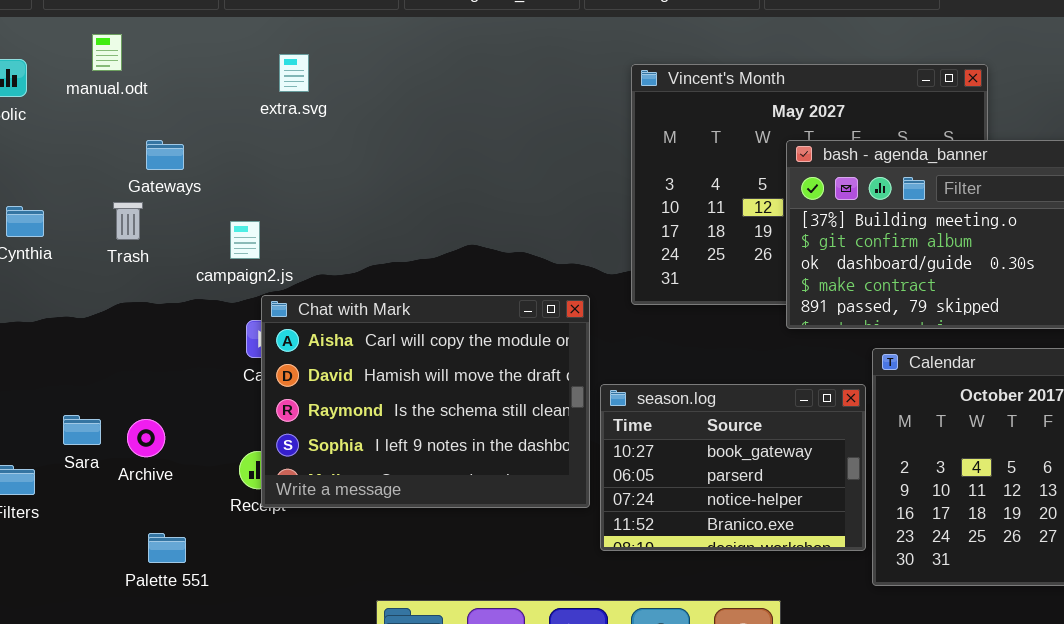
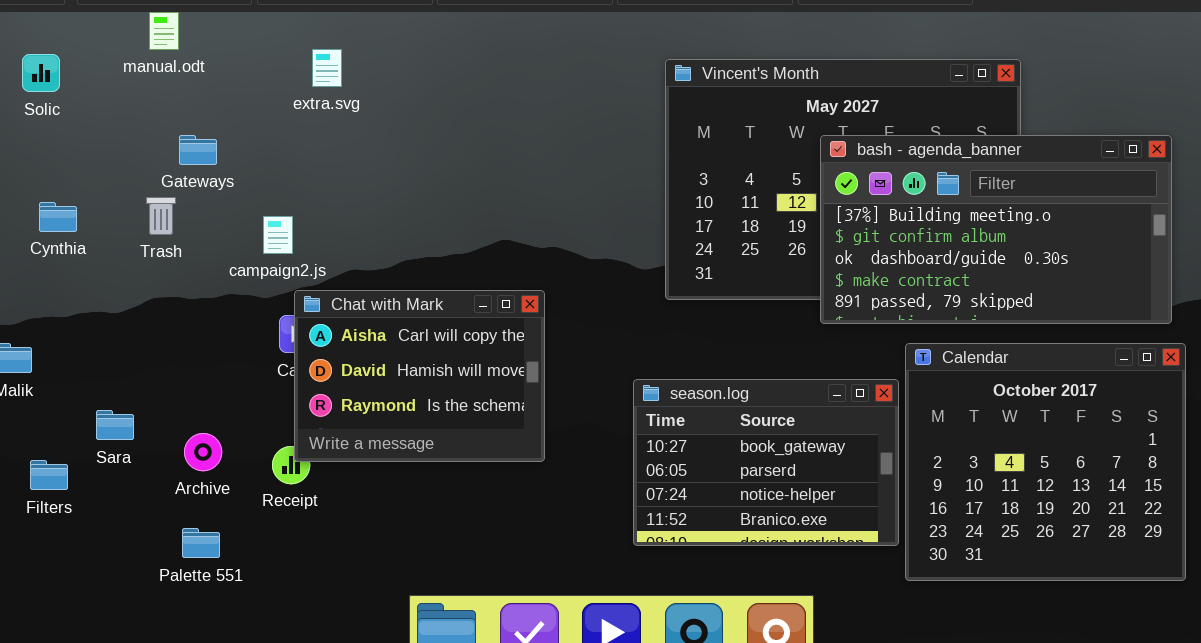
manual.odt: [92,34,122,71] -> [149,12,179,50], moved
Chat with Mark: [261,295,590,508] -> [294,290,545,462], resized
Archive: [127,419,165,457] -> [184,433,222,471], moved

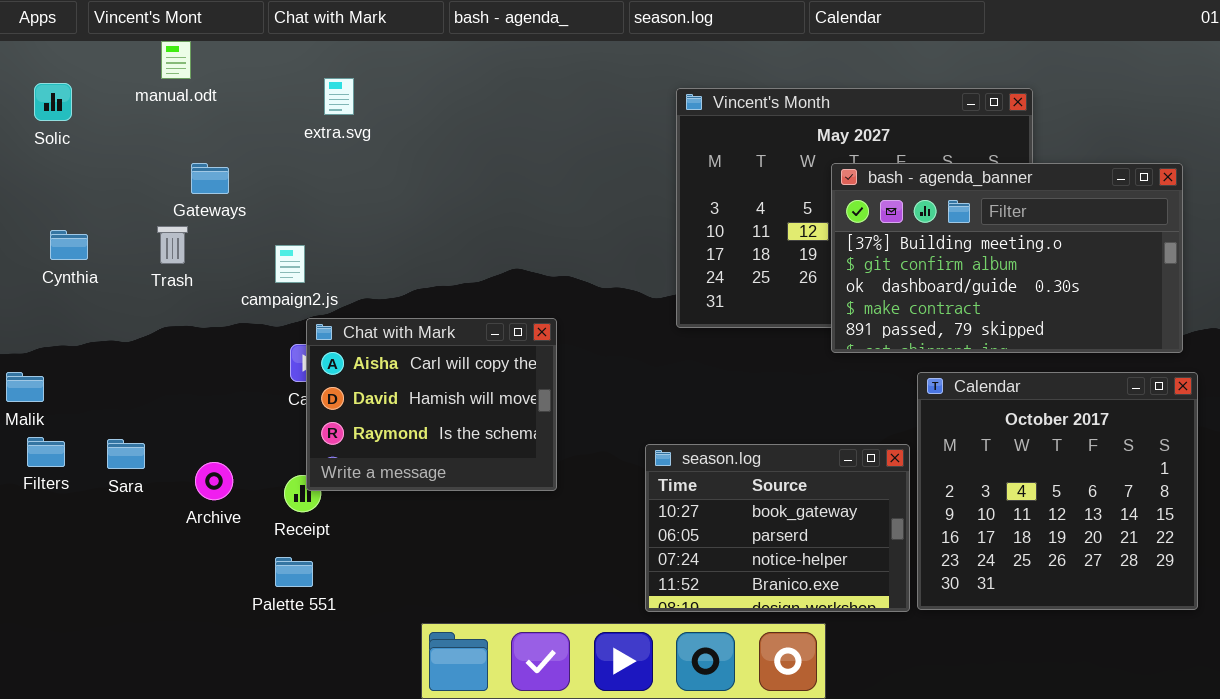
season.log: [633,379,899,546] -> [645,444,910,612], moved
Filters: [30,460,68,490] -> [27,437,65,467], moved
Palette 551: [182,528,220,558] -> [275,557,313,587], moved

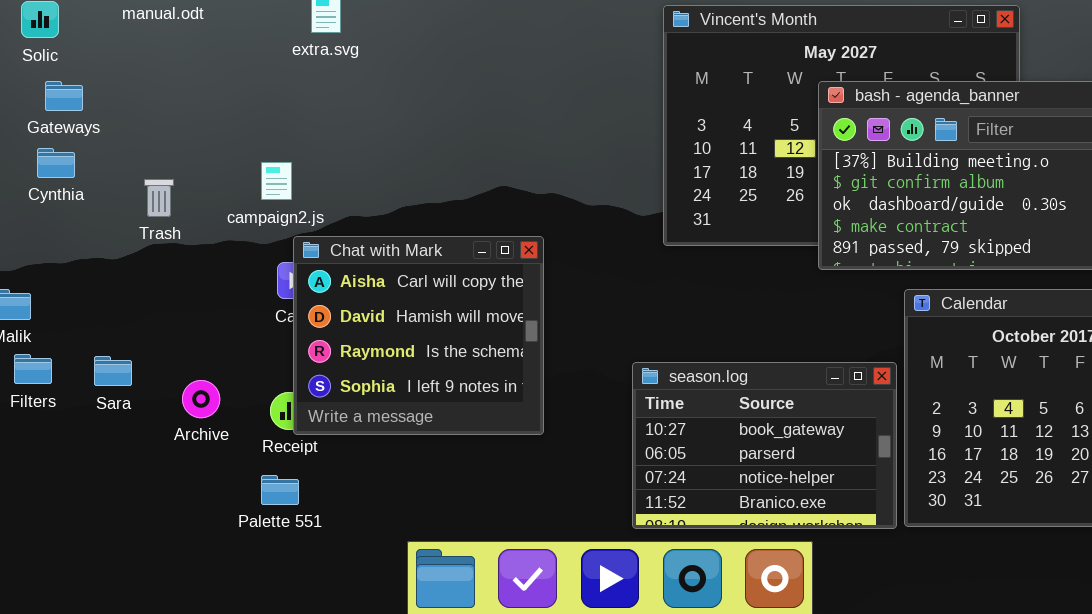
Gateways: [191,163,229,194] -> [45,81,83,111], moved
Trash: [157,226,188,264] -> [144,179,174,217], moved
Chat with Mark: [306,318,557,491] -> [293,236,544,435], resized

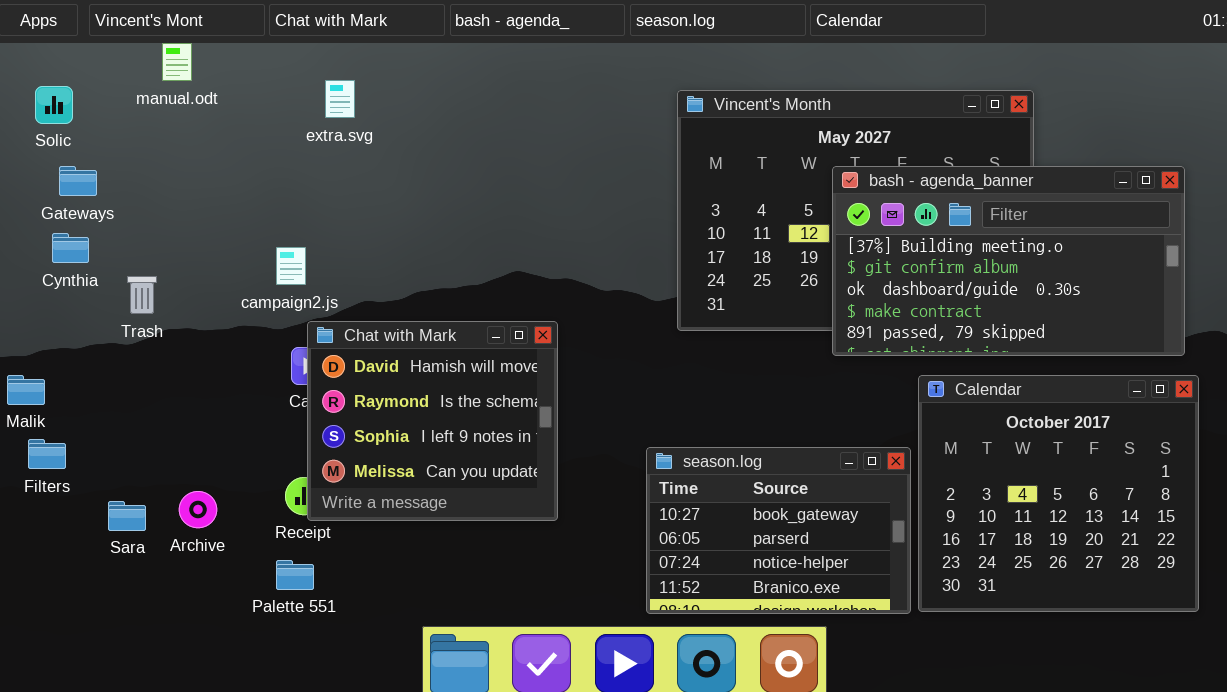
Trash: [144,179,174,217] -> [127,276,157,314], moved
Chat with Mark: [293,236,544,435] -> [307,321,558,521], scrolled down 1 row
Sara: [94,356,132,386] -> [108,501,146,531], moved
Archive: [182,380,220,418] -> [179,491,217,528], moved

